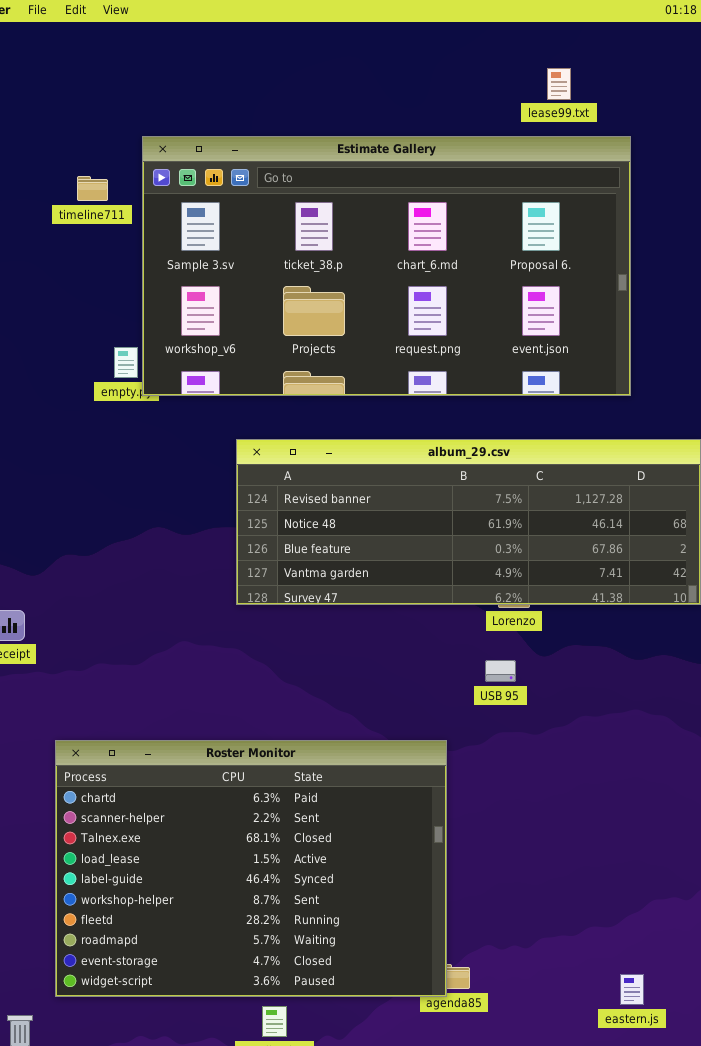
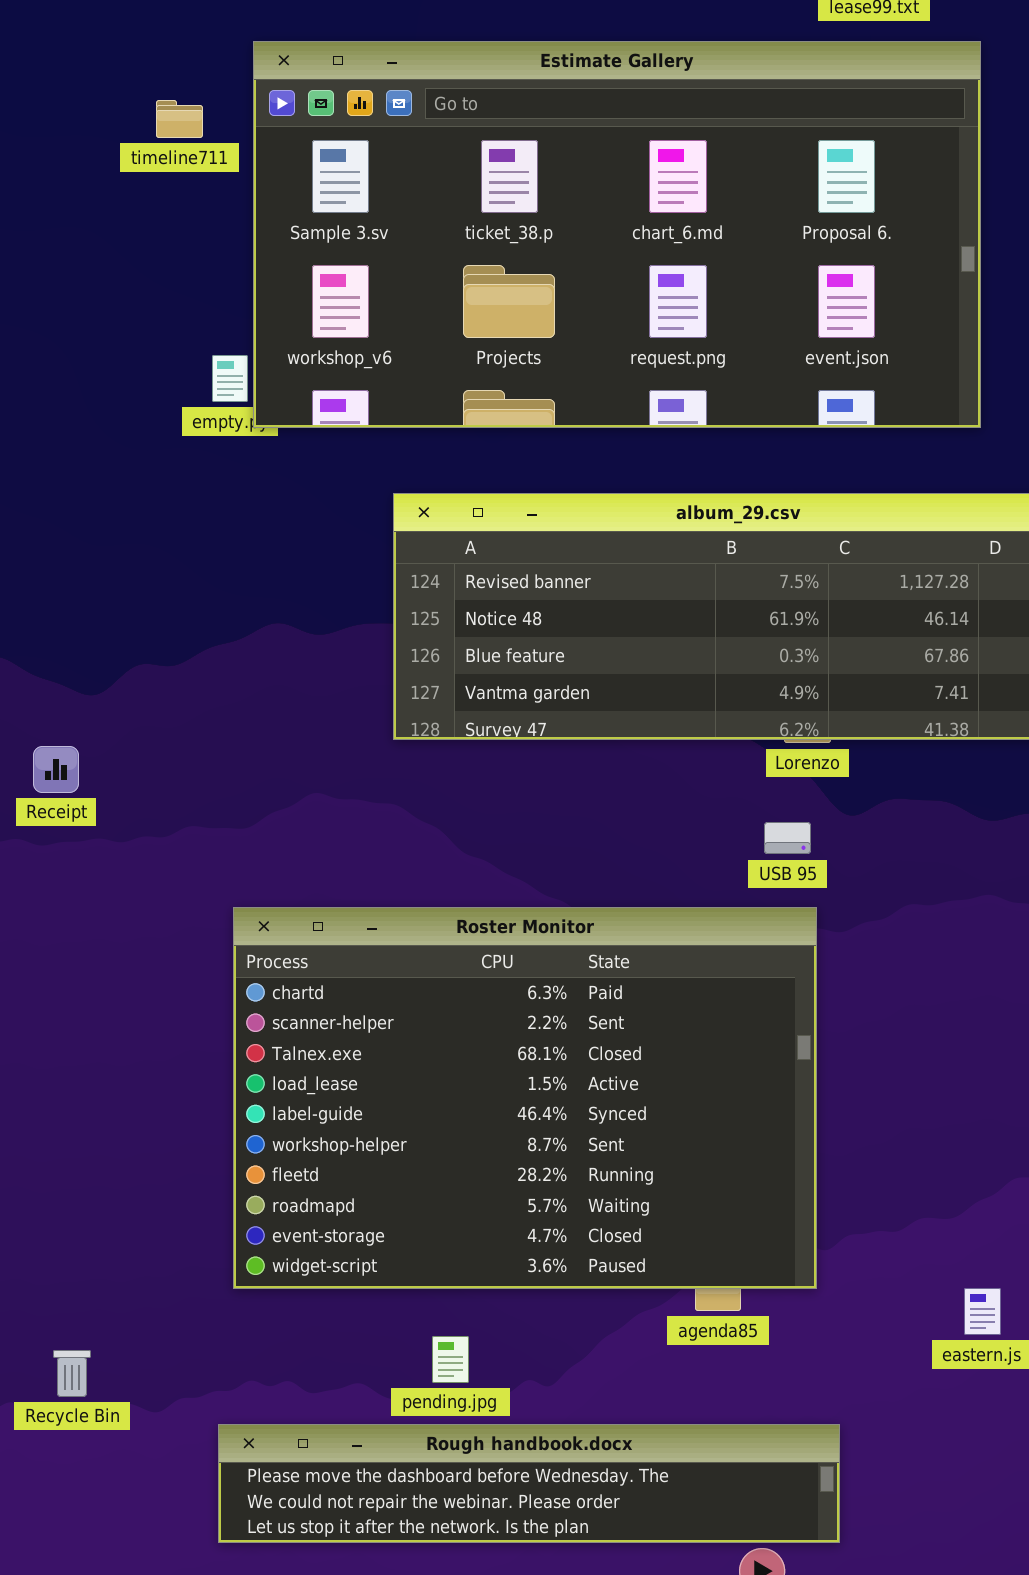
Roster Monitor: [55,740,447,997] -> [233,907,817,1289], moved

